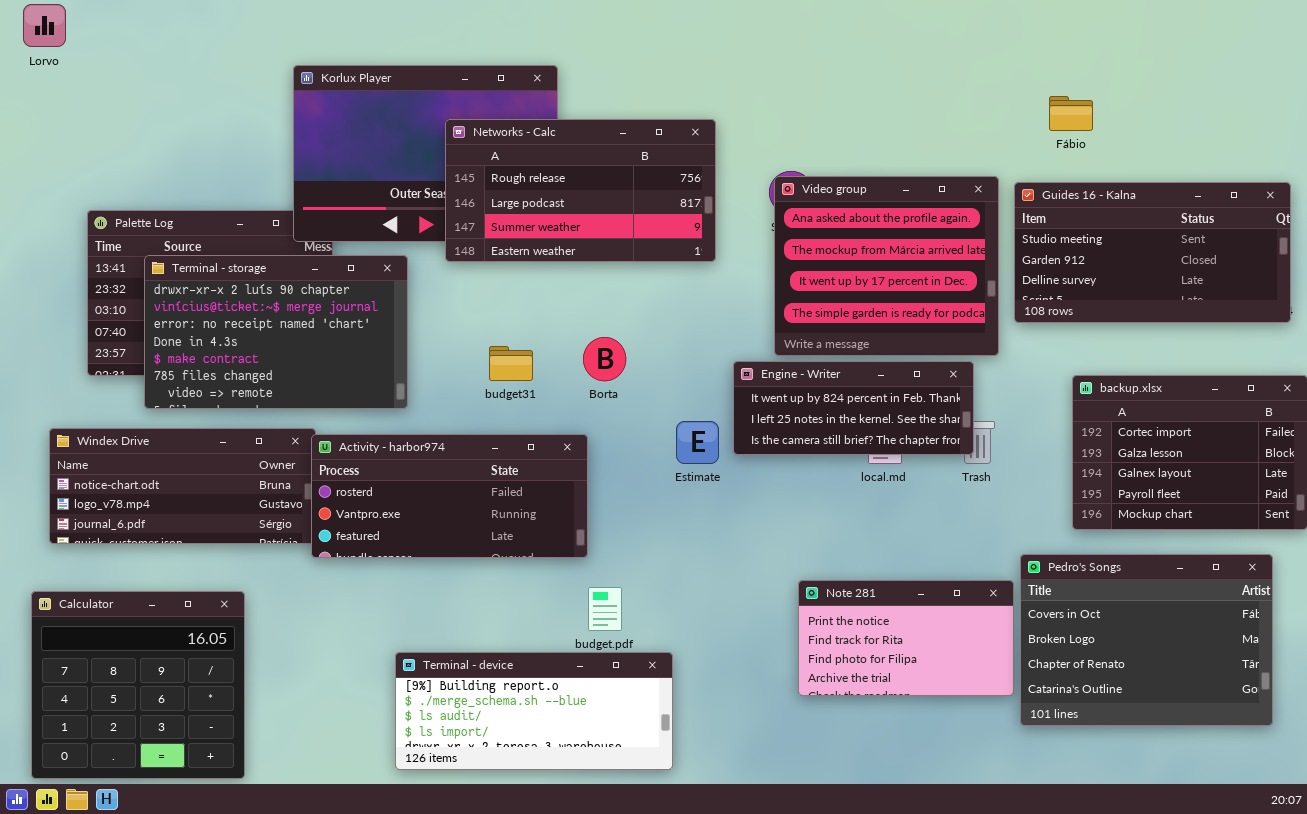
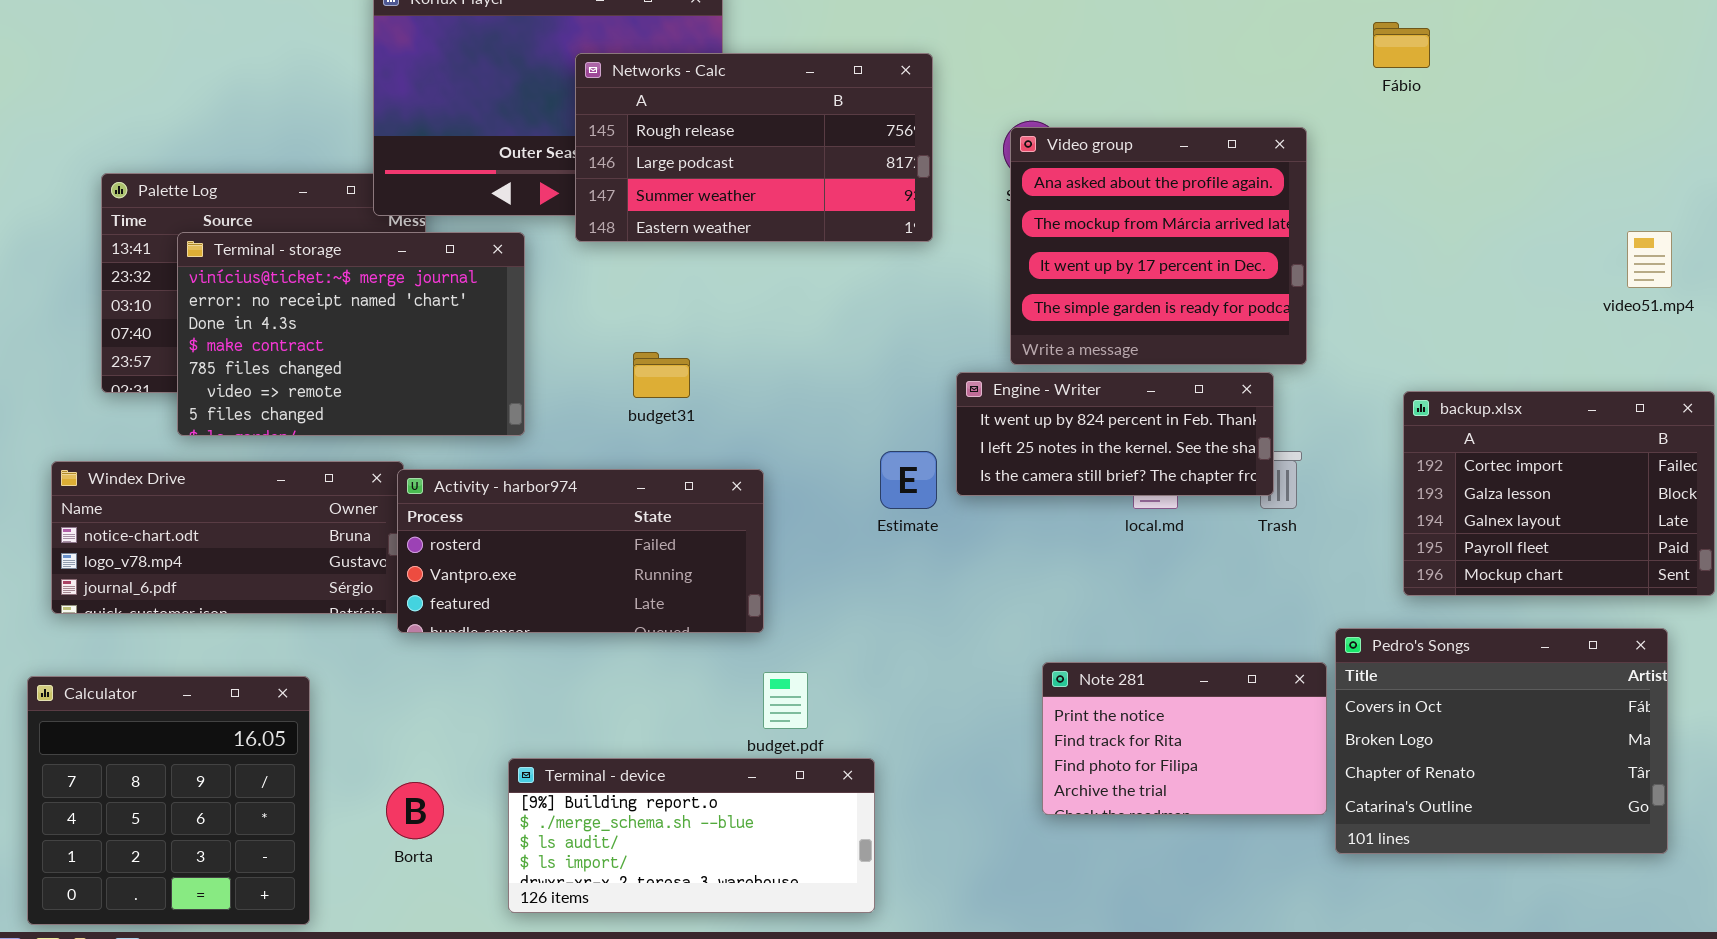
Guides 16 - Kalna: [1014,182,1291,323] -> none, closed
Terminal - storage: [144,255,408,409] -> [177,232,525,436], scrolled down 1 row
Borta: [583,337,626,381] -> [386,782,444,839], moved

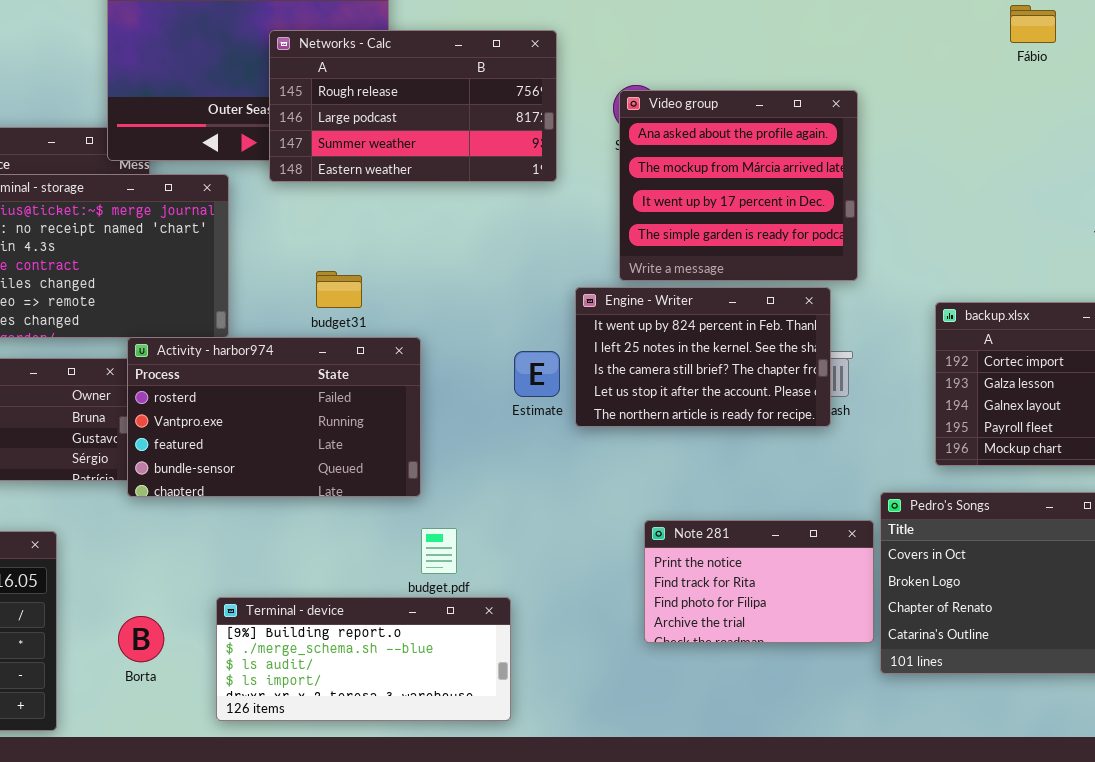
Fábio: [1373,22,1430,68] -> [1010,5,1056,43], moved
Engine - Writer: [956,372,1274,496] -> [575,287,831,427], resized
Activity - harbor974: [397,469,764,633] -> [127,337,421,497], resized

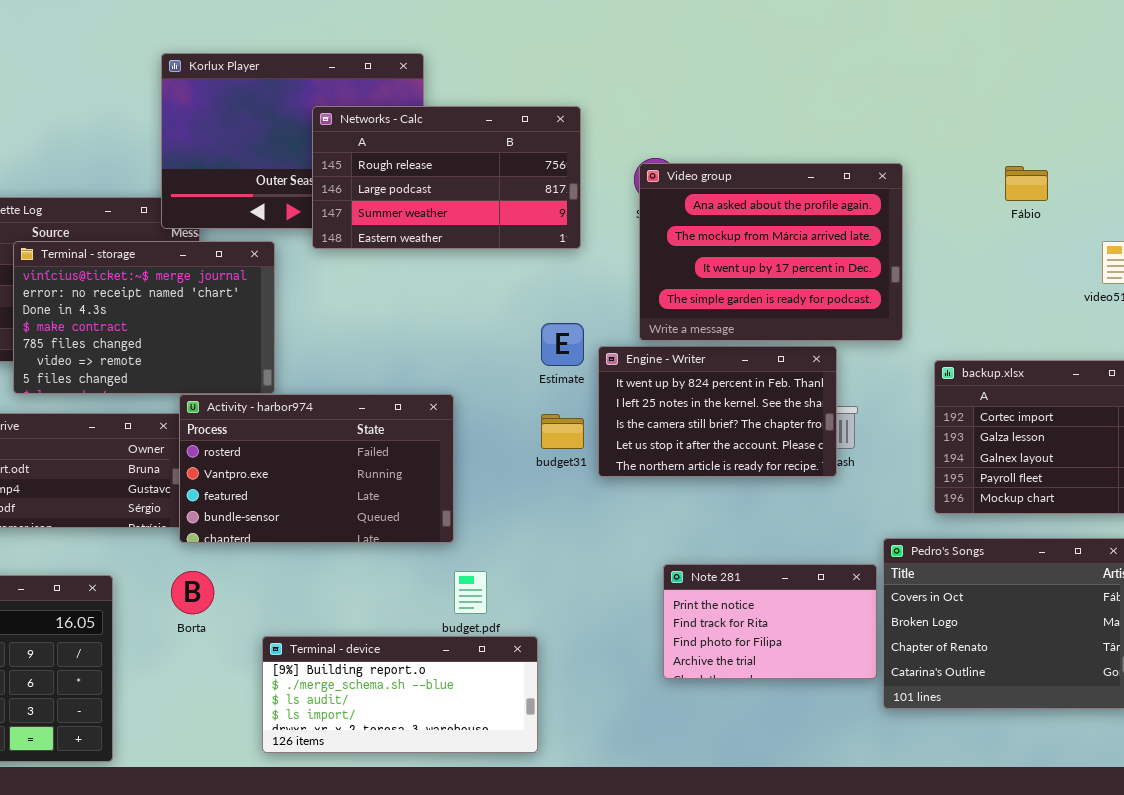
Fábio: [1010,5,1056,43] -> [1005,166,1048,201], moved
Video group: [619,90,858,281] -> [639,163,903,341], resized
budget31: [316,271,362,308] -> [541,414,584,449], moved
Estimate: [514,351,560,397] -> [541,323,584,366], moved
Borta: [118,616,164,662] -> [171,571,214,614], moved

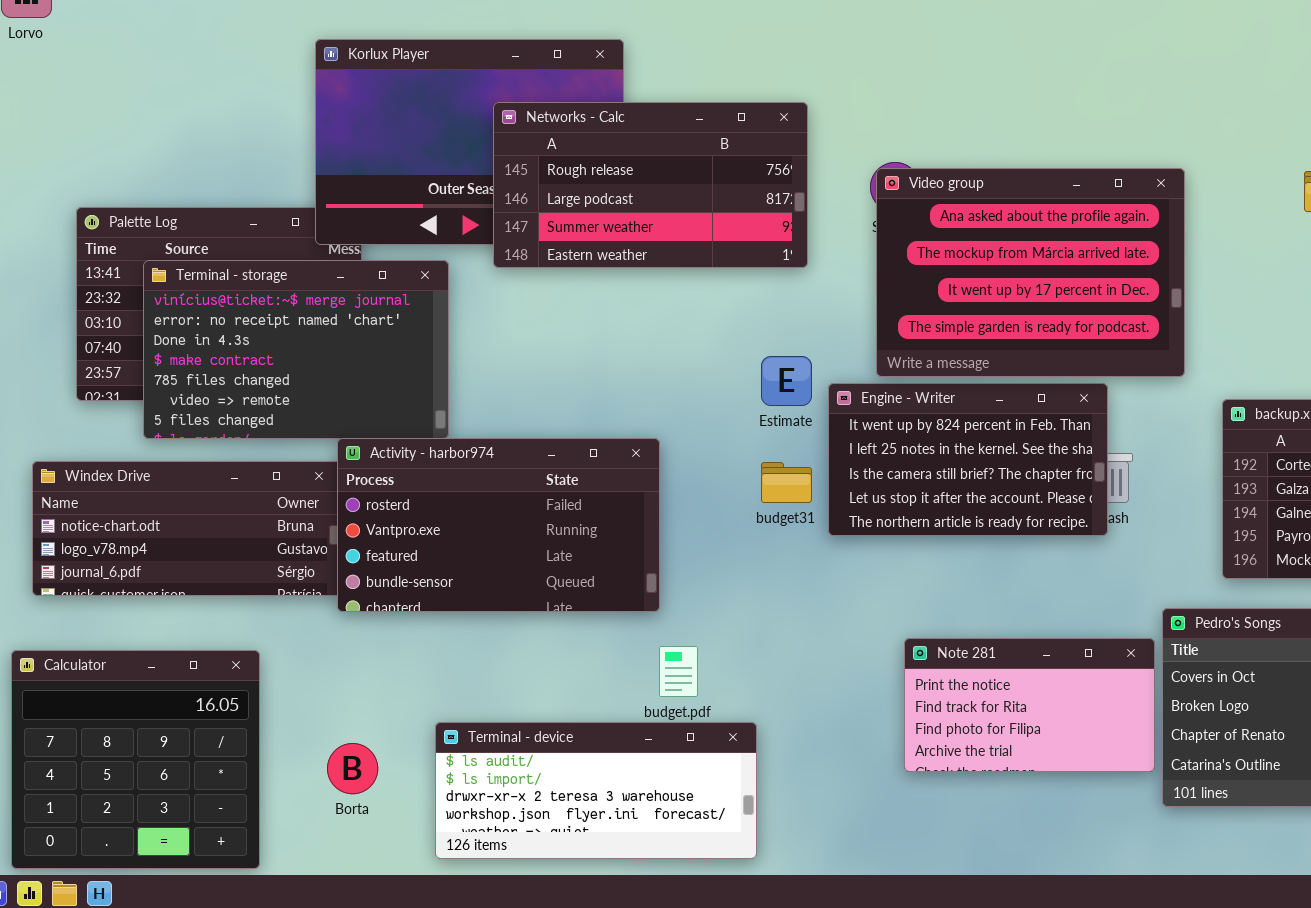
Borta: [171,571,214,614] -> [327,743,378,794], moved
Terminal - device: [262,636,538,753] -> [435,722,757,859], scrolled down 2 rows

